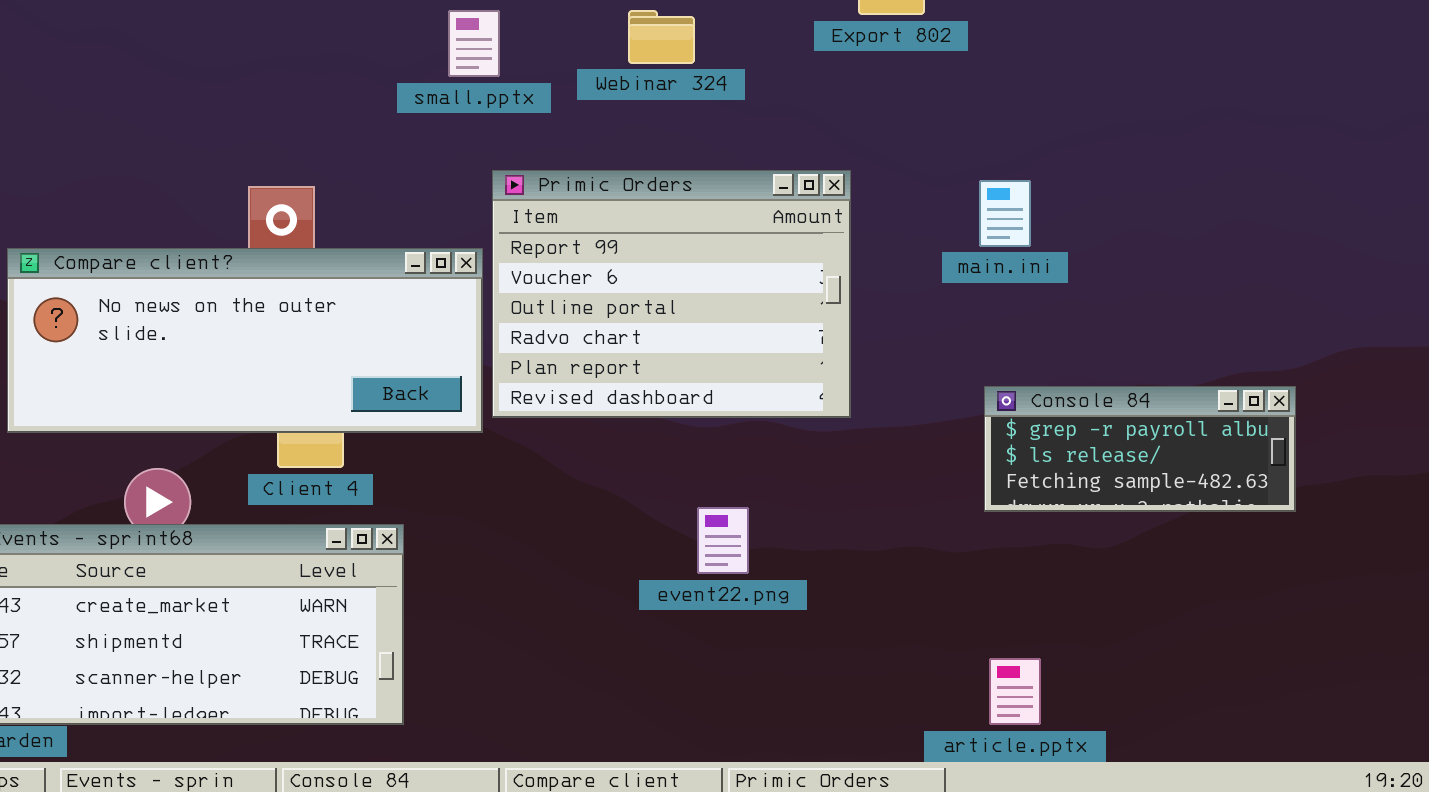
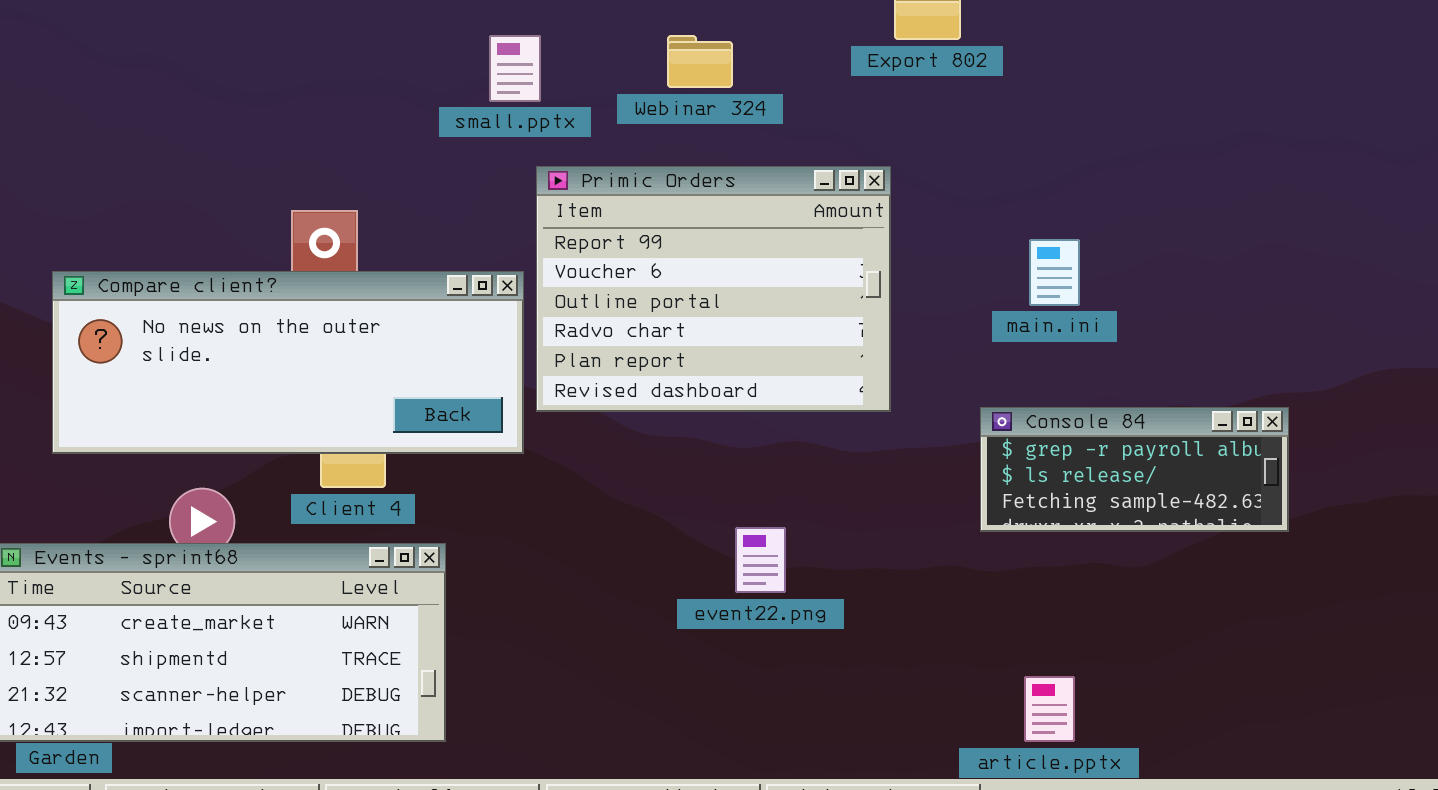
Primic Orders: [492,170,851,418] -> [536,166,891,412], moved
main.ini: [979,180,1031,247] -> [1029,239,1080,306], moved
Console 84: [984,386,1296,512] -> [980,407,1289,532], moved

